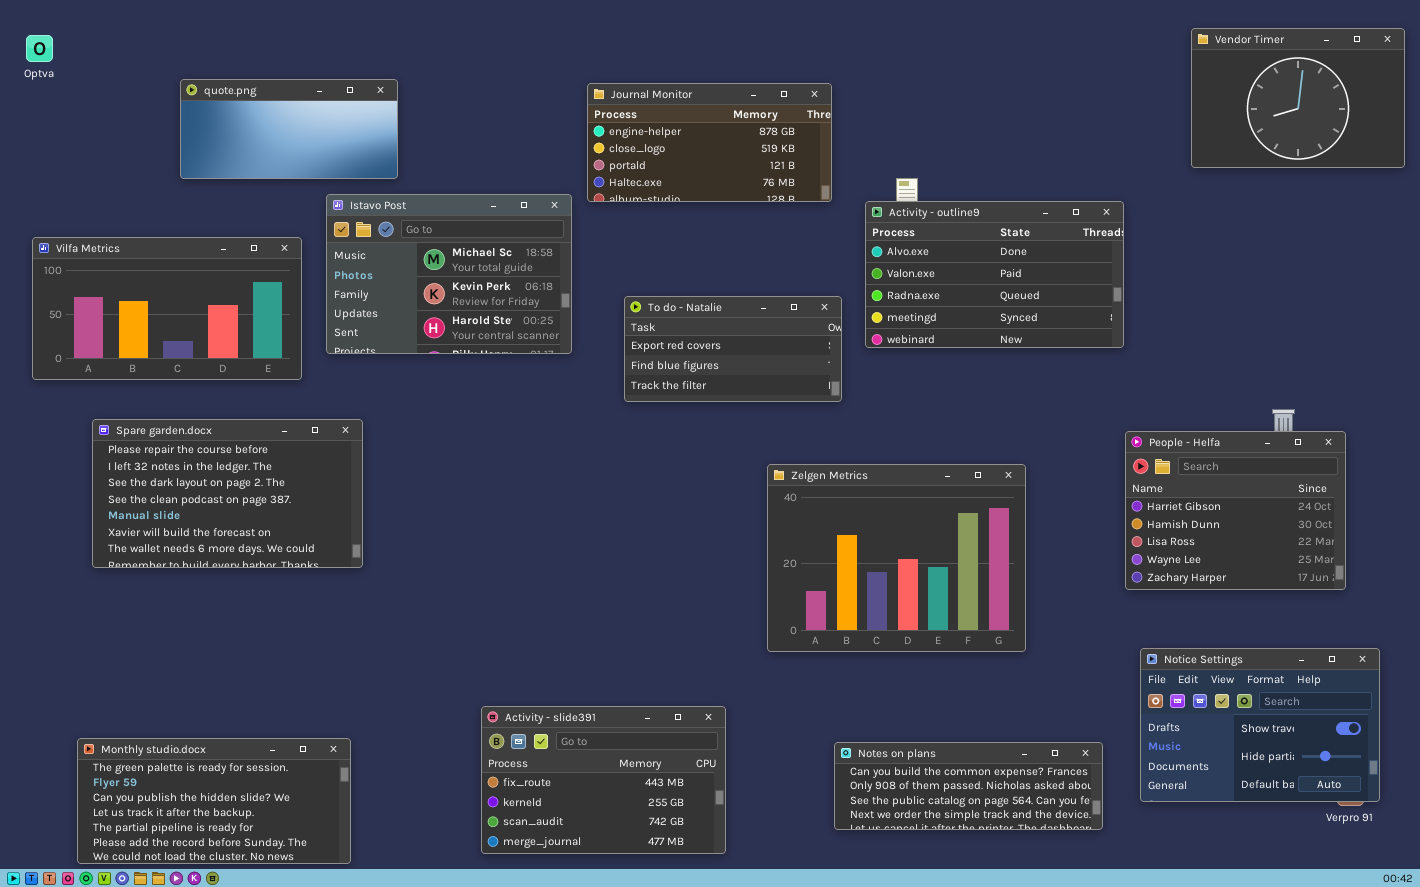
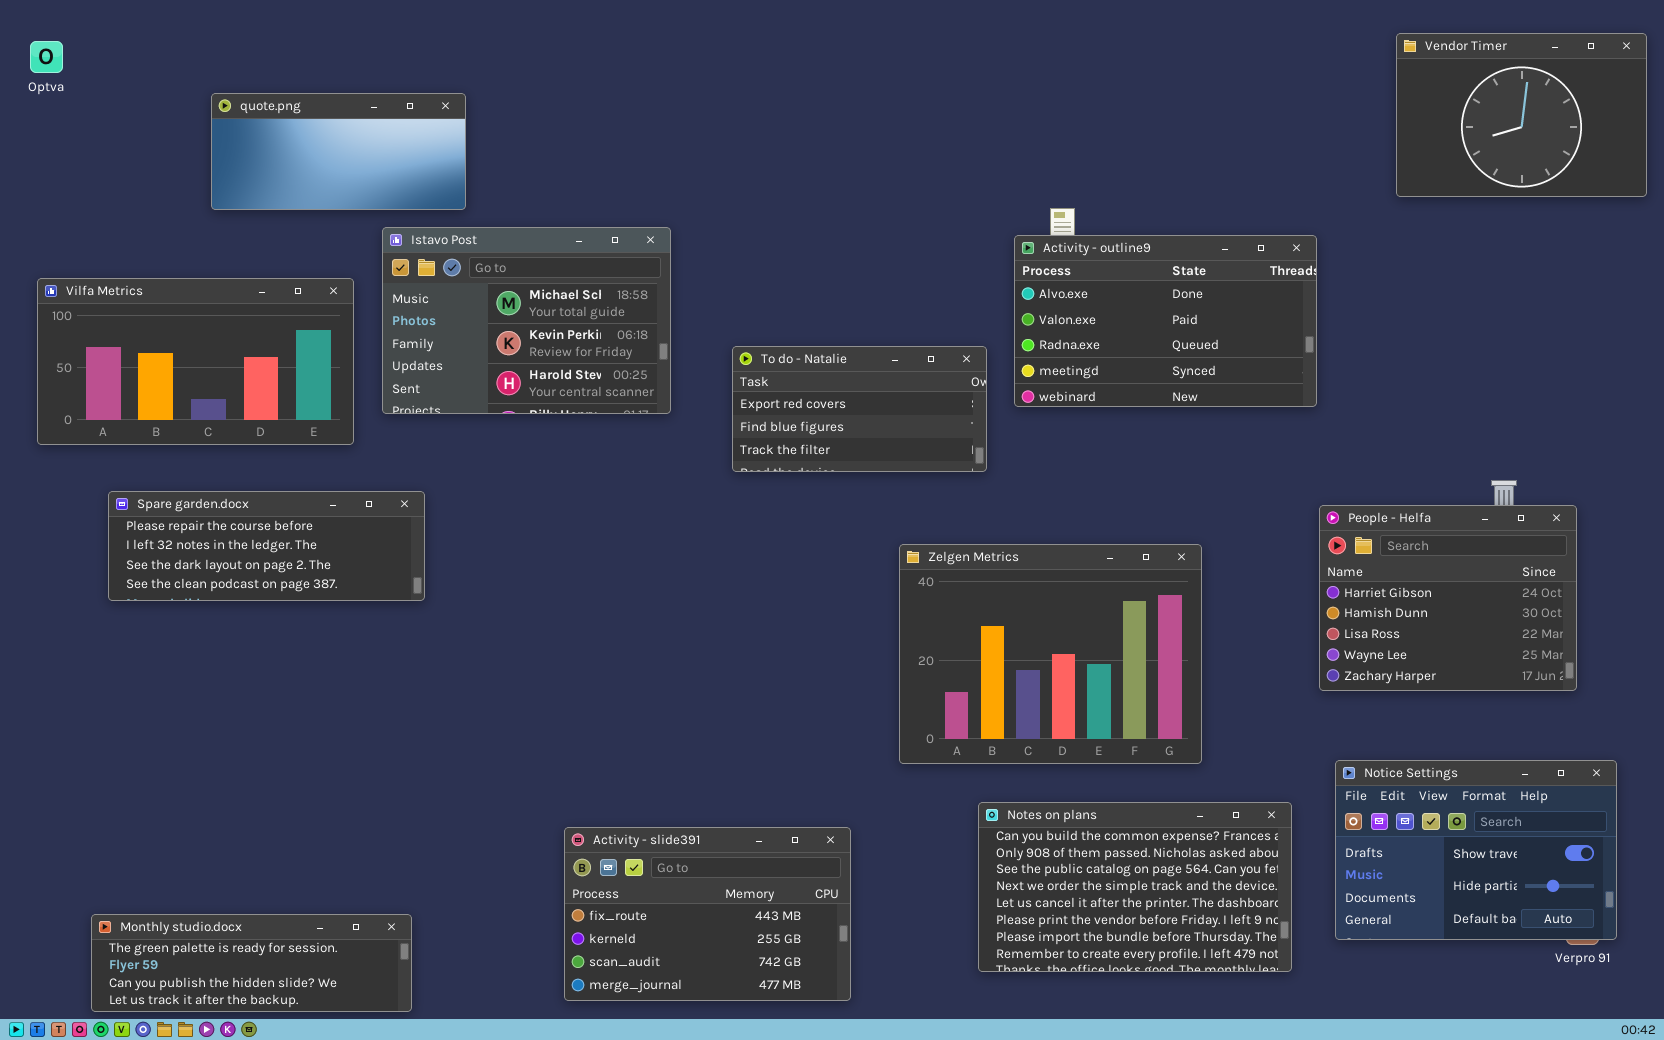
Journal Monitor: [587,83,832,202] -> none, closed
Spare garden.docx: [92,419,363,568] -> [108,491,425,601], resized
Monthly studio.docx: [77,738,351,864] -> [91,914,412,1012], resized
Notes on plans: [834,742,1103,830] -> [978,802,1292,972], resized

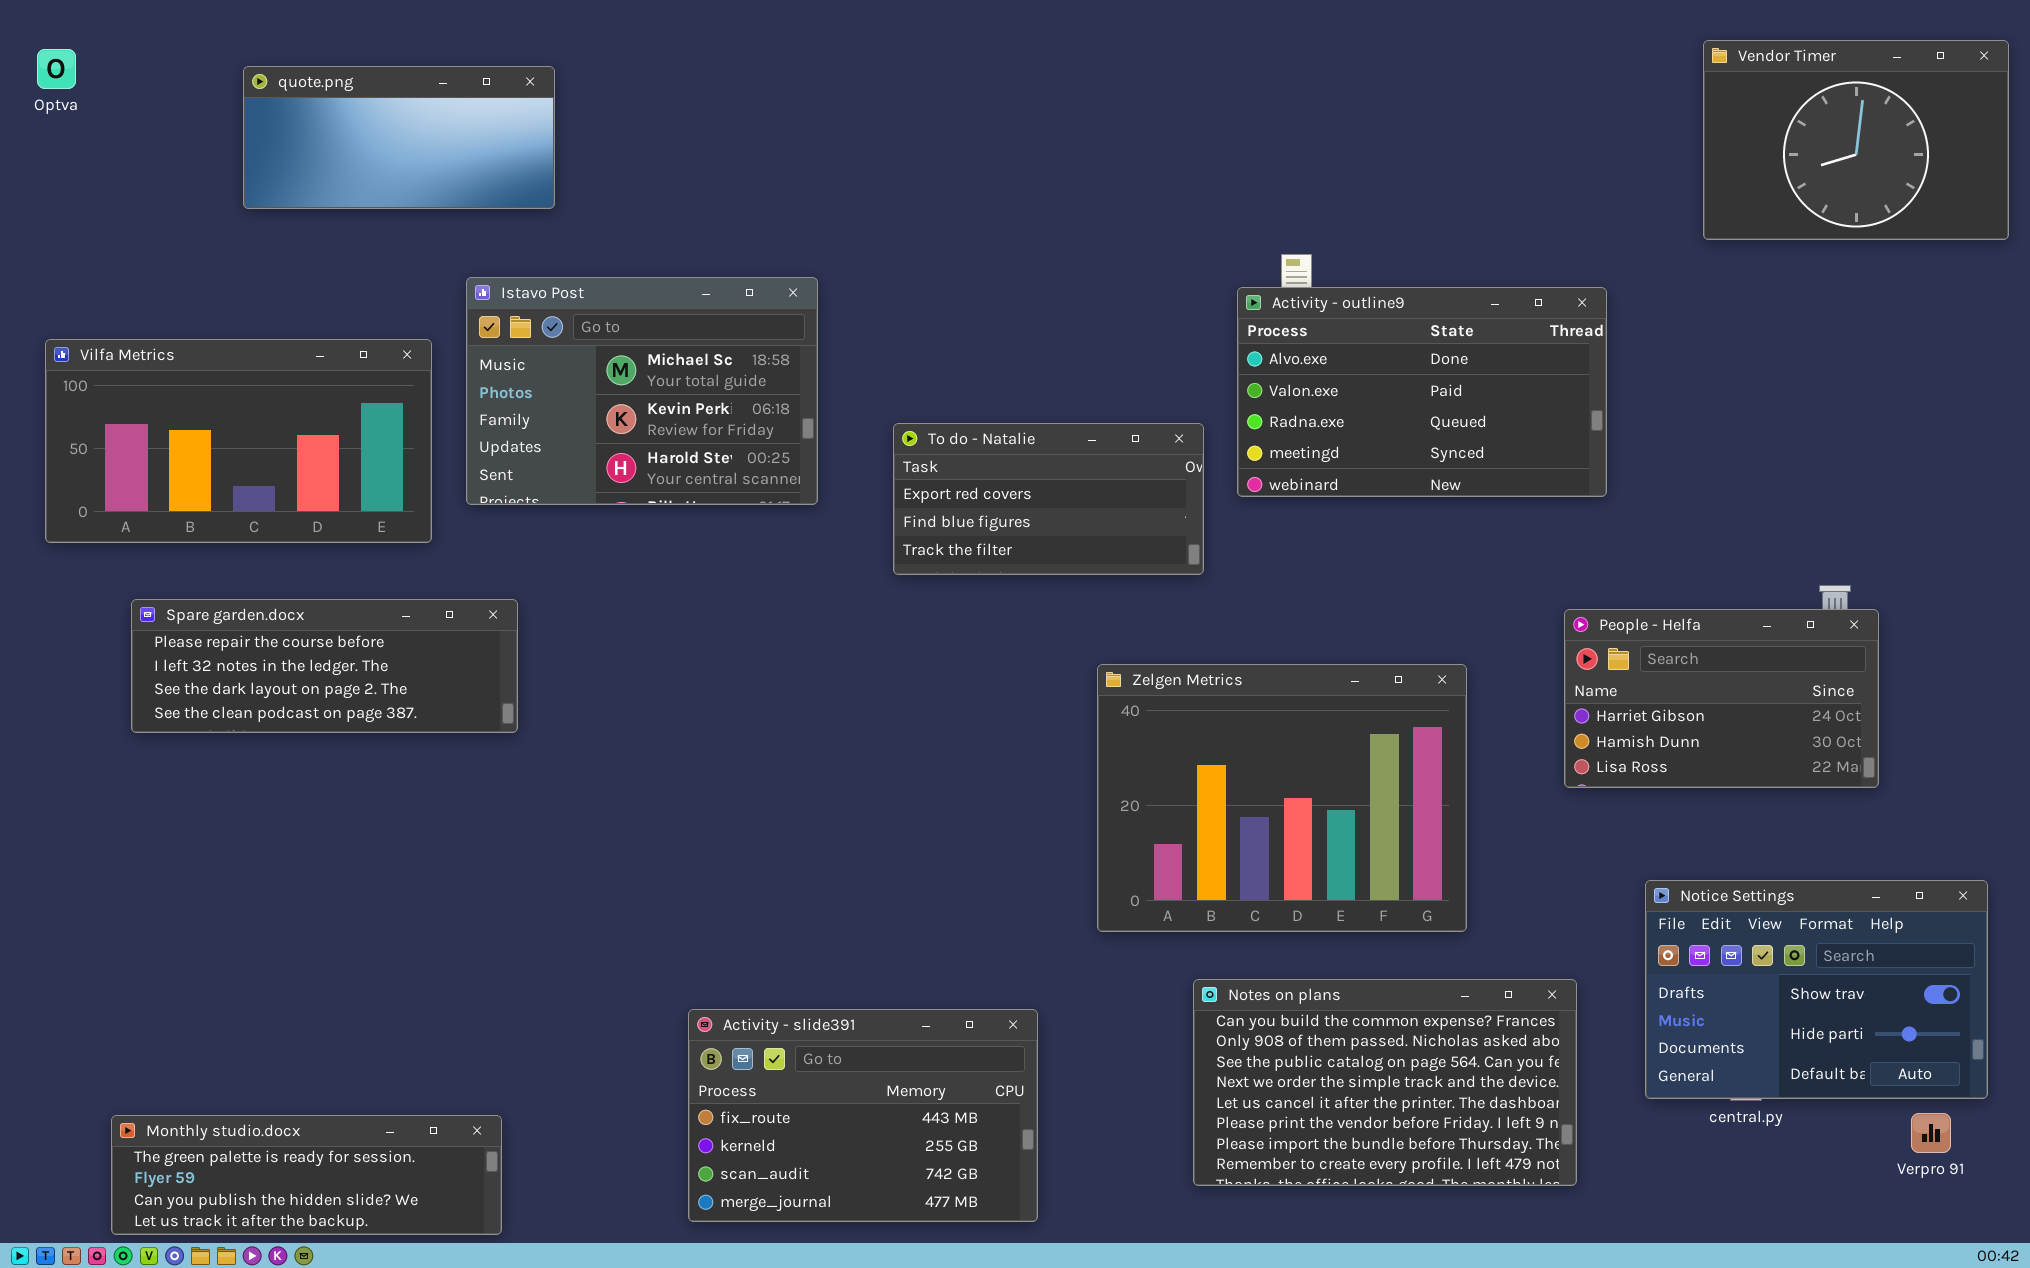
quote.png: [211,93,466,210] -> [243,66,555,209], moved
People - Helfa: [1319,505,1577,691] -> [1564,609,1879,788], moved, resized
Notice Settings: [1335,760,1617,940] -> [1645,880,1988,1099], moved

